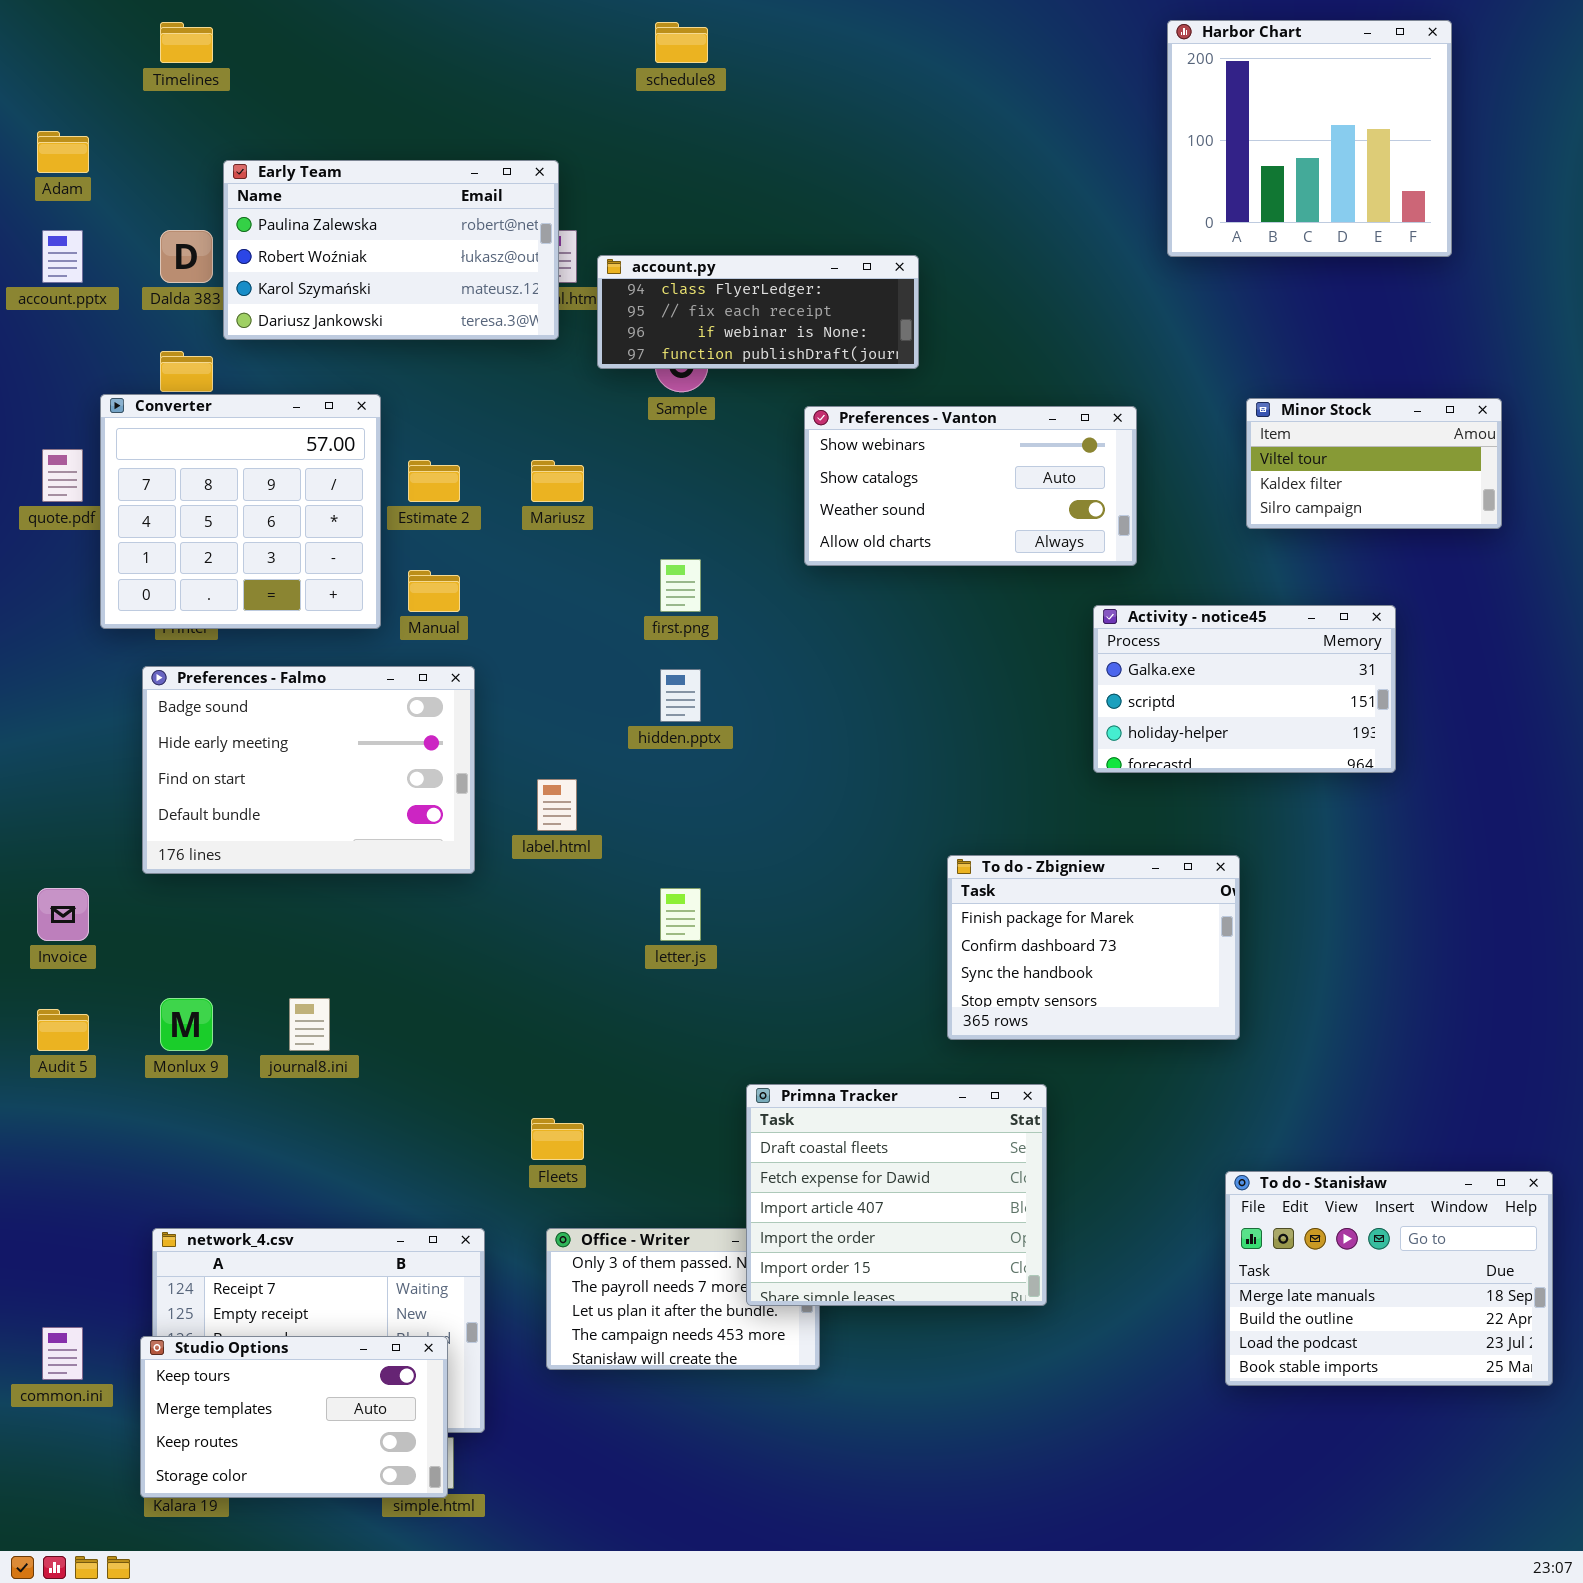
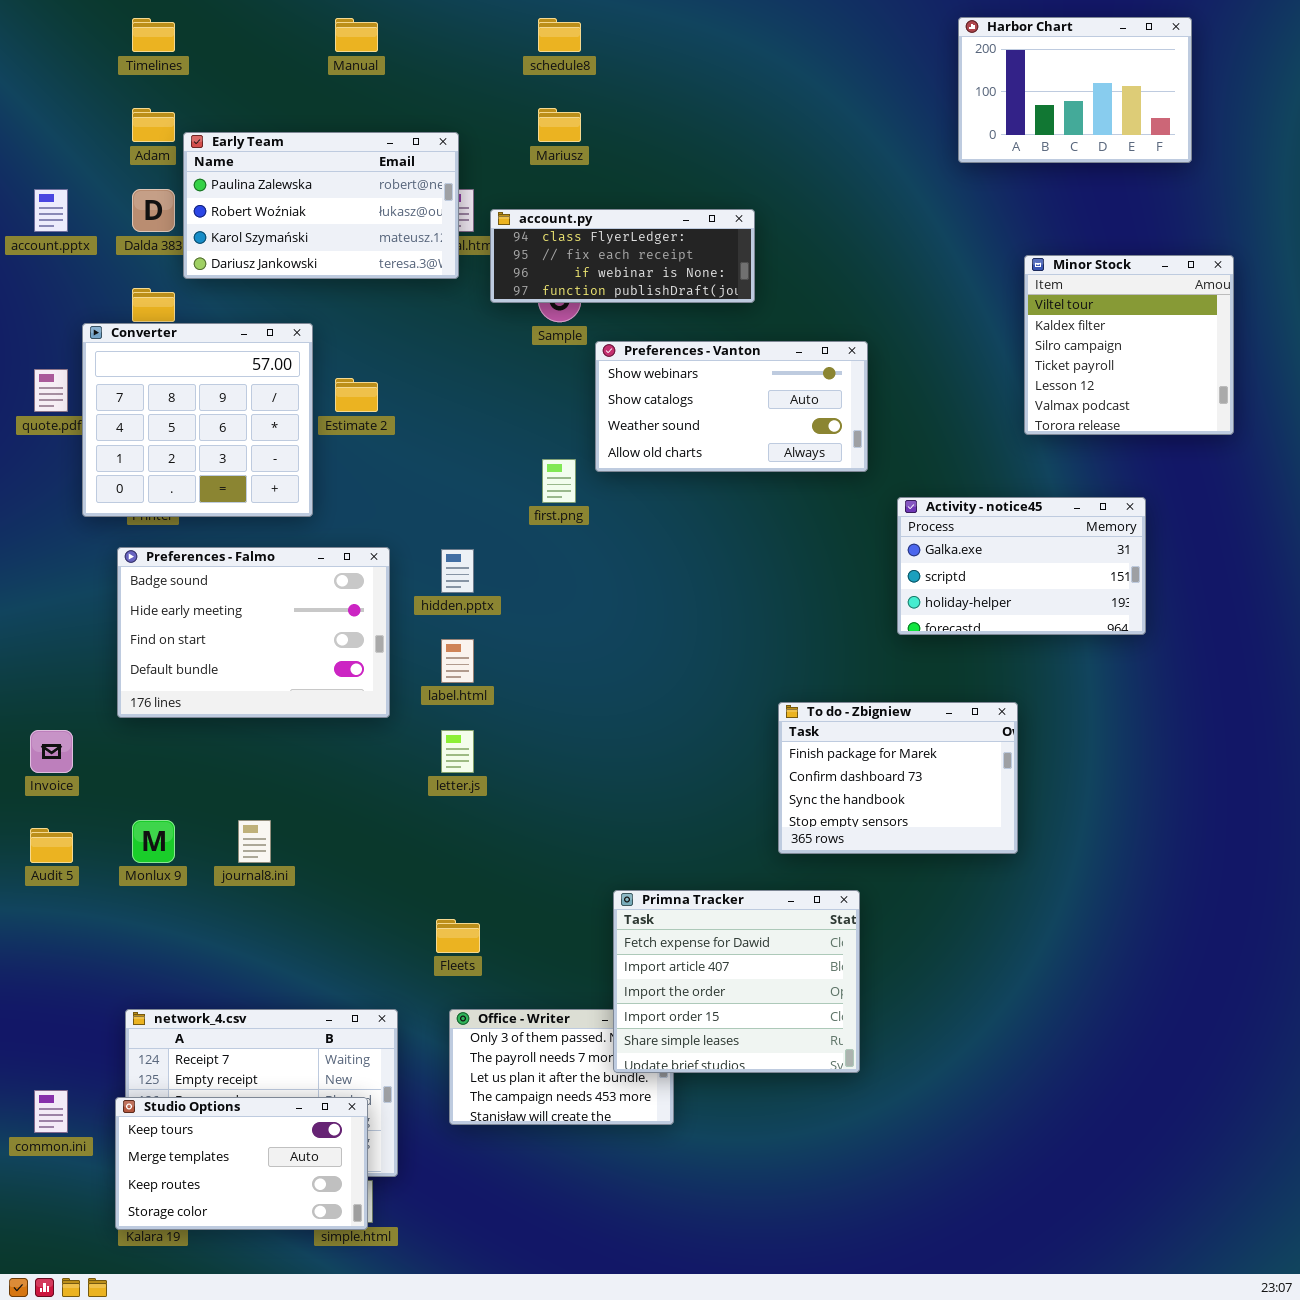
Harbor Chart: [1167,20,1452,257] -> [958,17,1192,163], resized
Adam: [37,131,89,173] -> [132,108,175,142], moved
Minor Stock: [1246,398,1502,529] -> [1024,255,1234,435], resized
Preferences - Vanton: [804,406,1137,566] -> [595,341,868,472], moved
Mariusz: [531,460,584,502] -> [538,108,581,142], moved
Manual: [408,570,460,612] -> [335,18,378,52], moved
hidden.pptx: [660,669,701,722] -> [441,549,474,593], moved
letter.js: [660,888,701,941] -> [441,730,474,773], moved
Primna Tracker: [746,1084,1047,1306] -> [613,890,860,1073], scrolled down 1 row
To do - Stanisław: [1225,1171,1553,1386] -> none, closed

